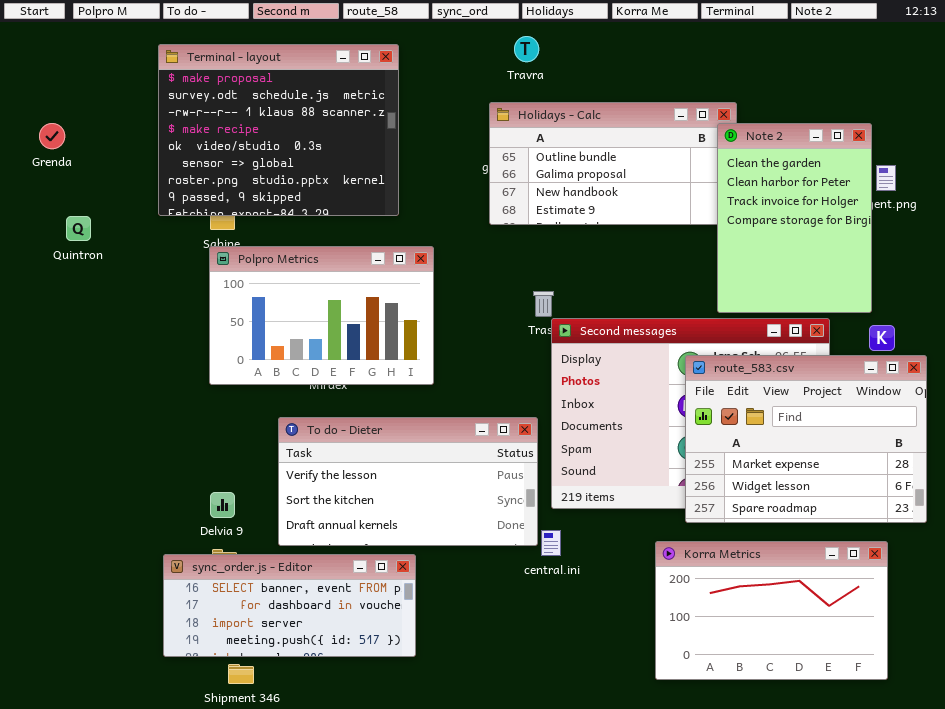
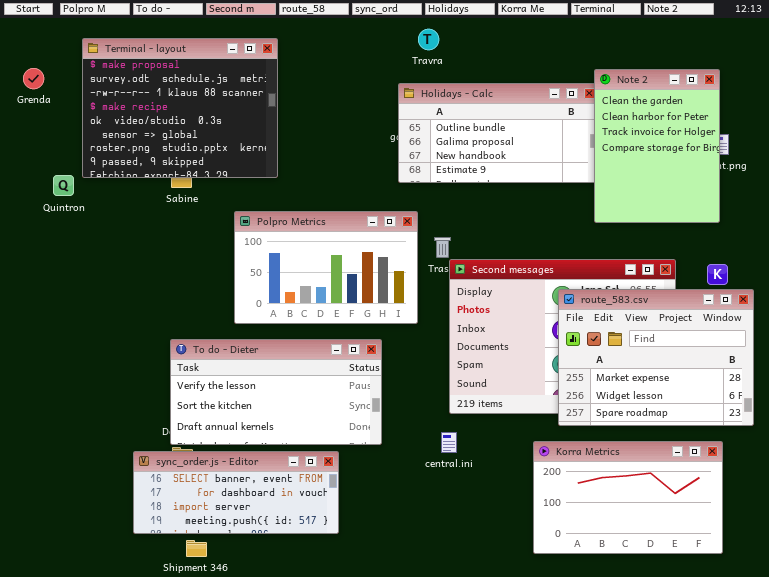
Terminal - layout: [158,44,399,216] -> [82,38,278,178], moved
Grenda: [39,123,65,149] -> [23,68,44,89], moved
Note 2: [717,123,872,313] -> [594,69,720,223], moved
Polpro Metrics: [209,246,434,385] -> [234,211,418,324], moved
To do - Dieter: [278,417,538,546] -> [170,339,382,445], moved

